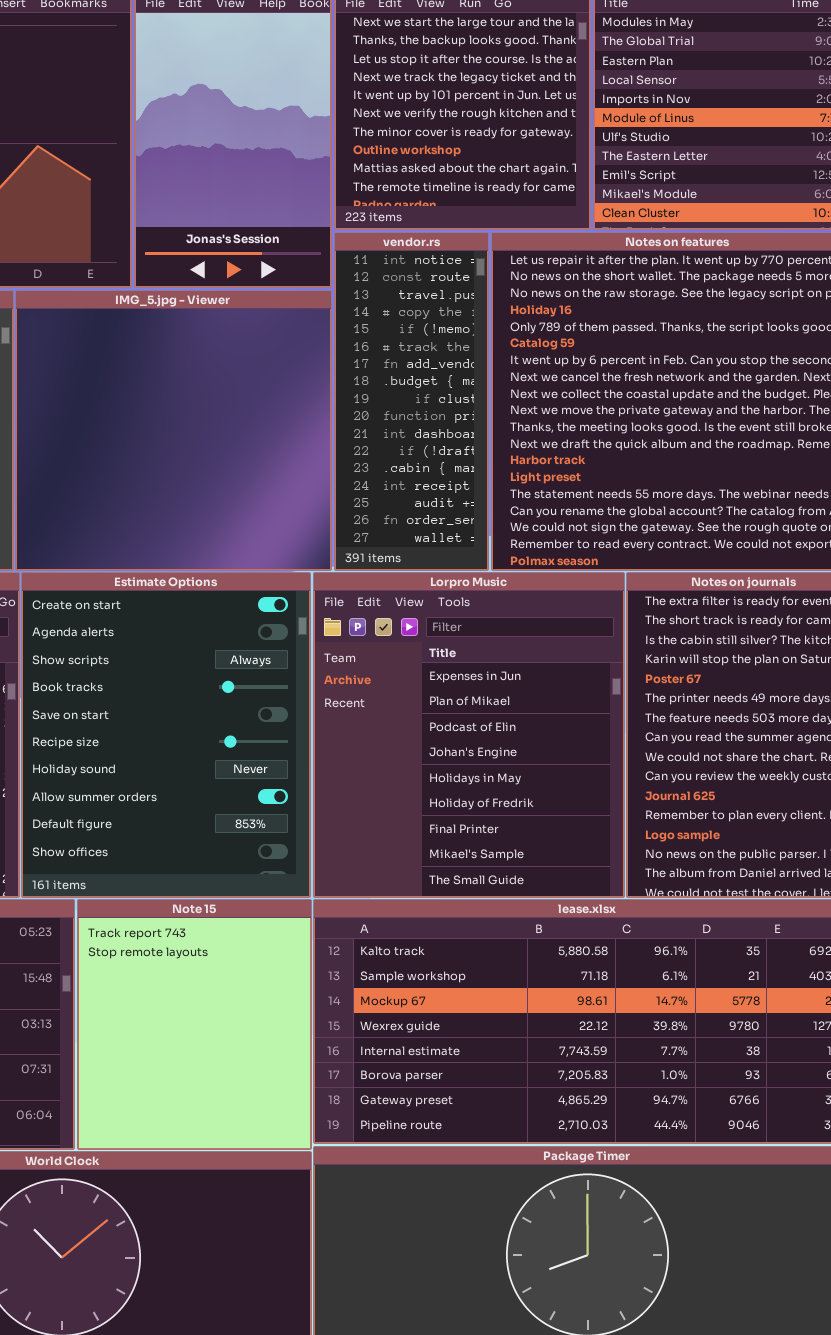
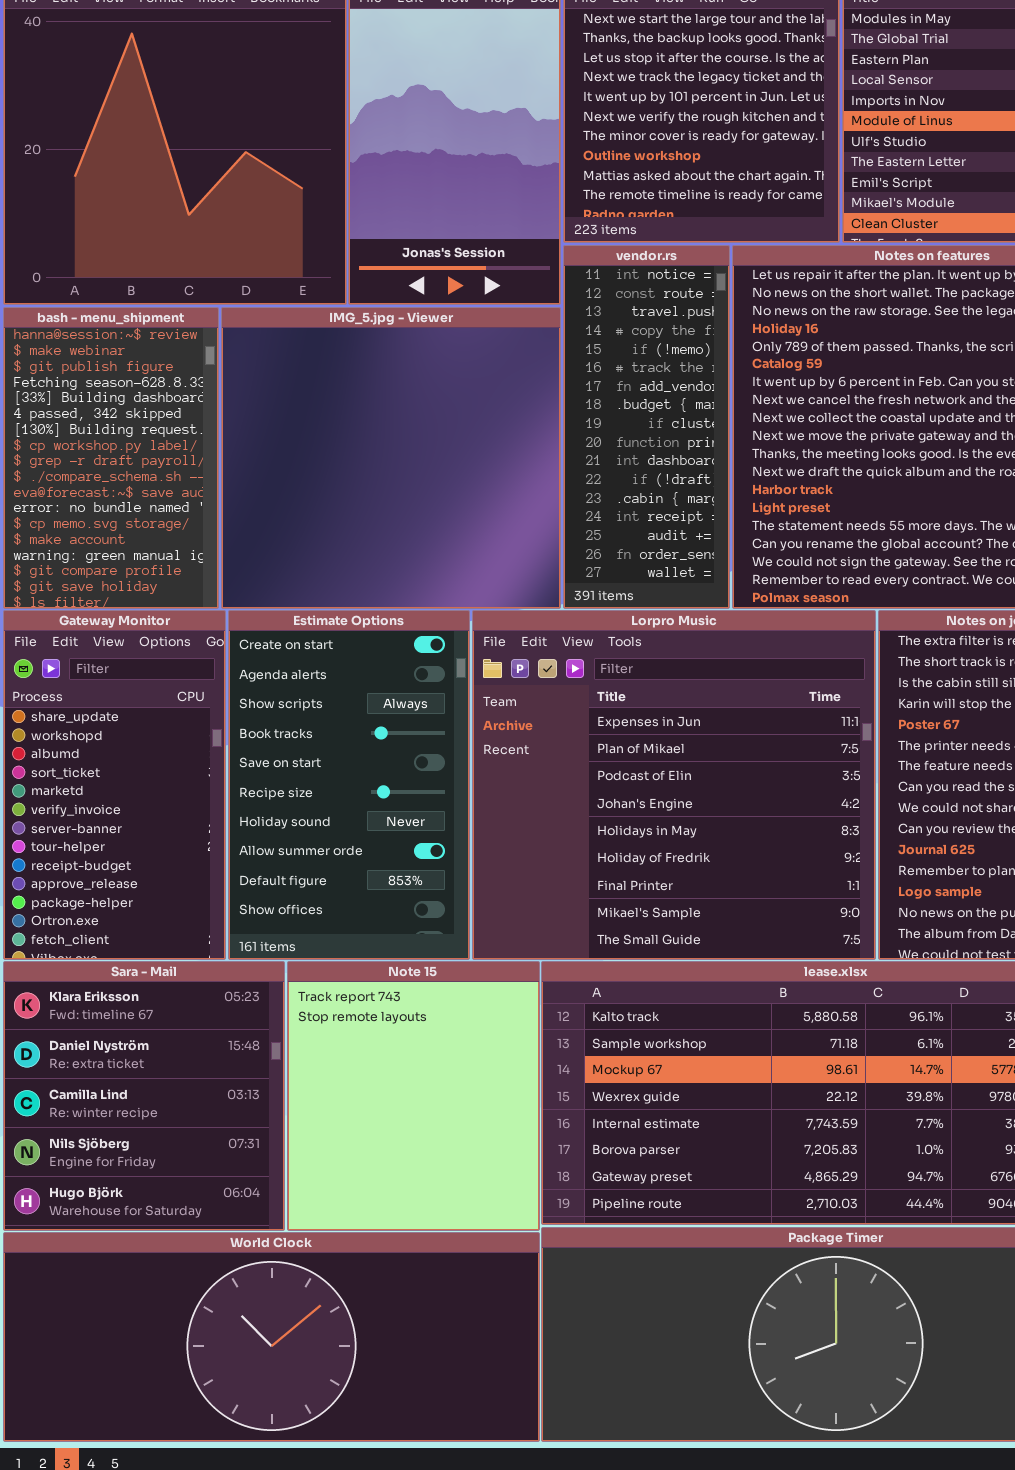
Estimate Options: [21,572,311,898] -> [228,610,470,960], resized
Lorpro Music: [313,572,625,898] -> [472,610,876,960], resized

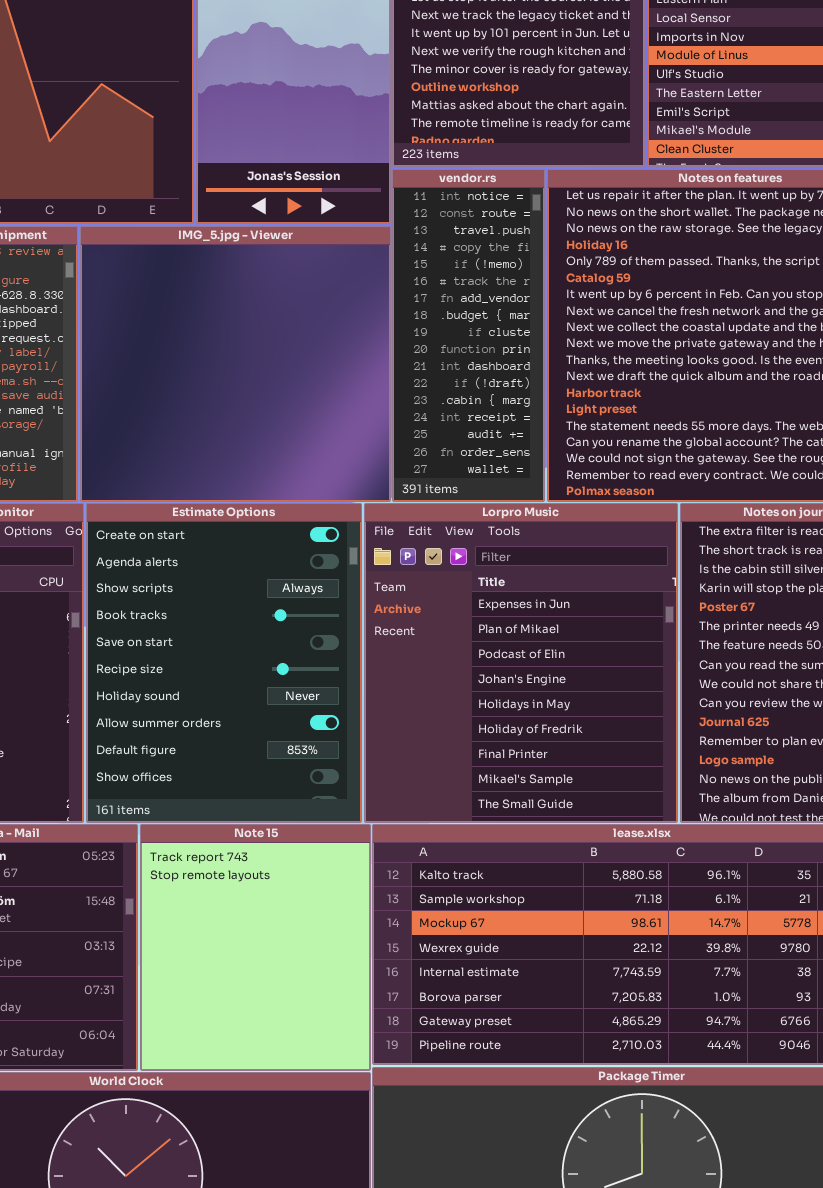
Estimate Options: [228,610,470,960] -> [86,503,362,823], resized
Lorpro Music: [472,610,876,960] -> [364,503,678,823], resized

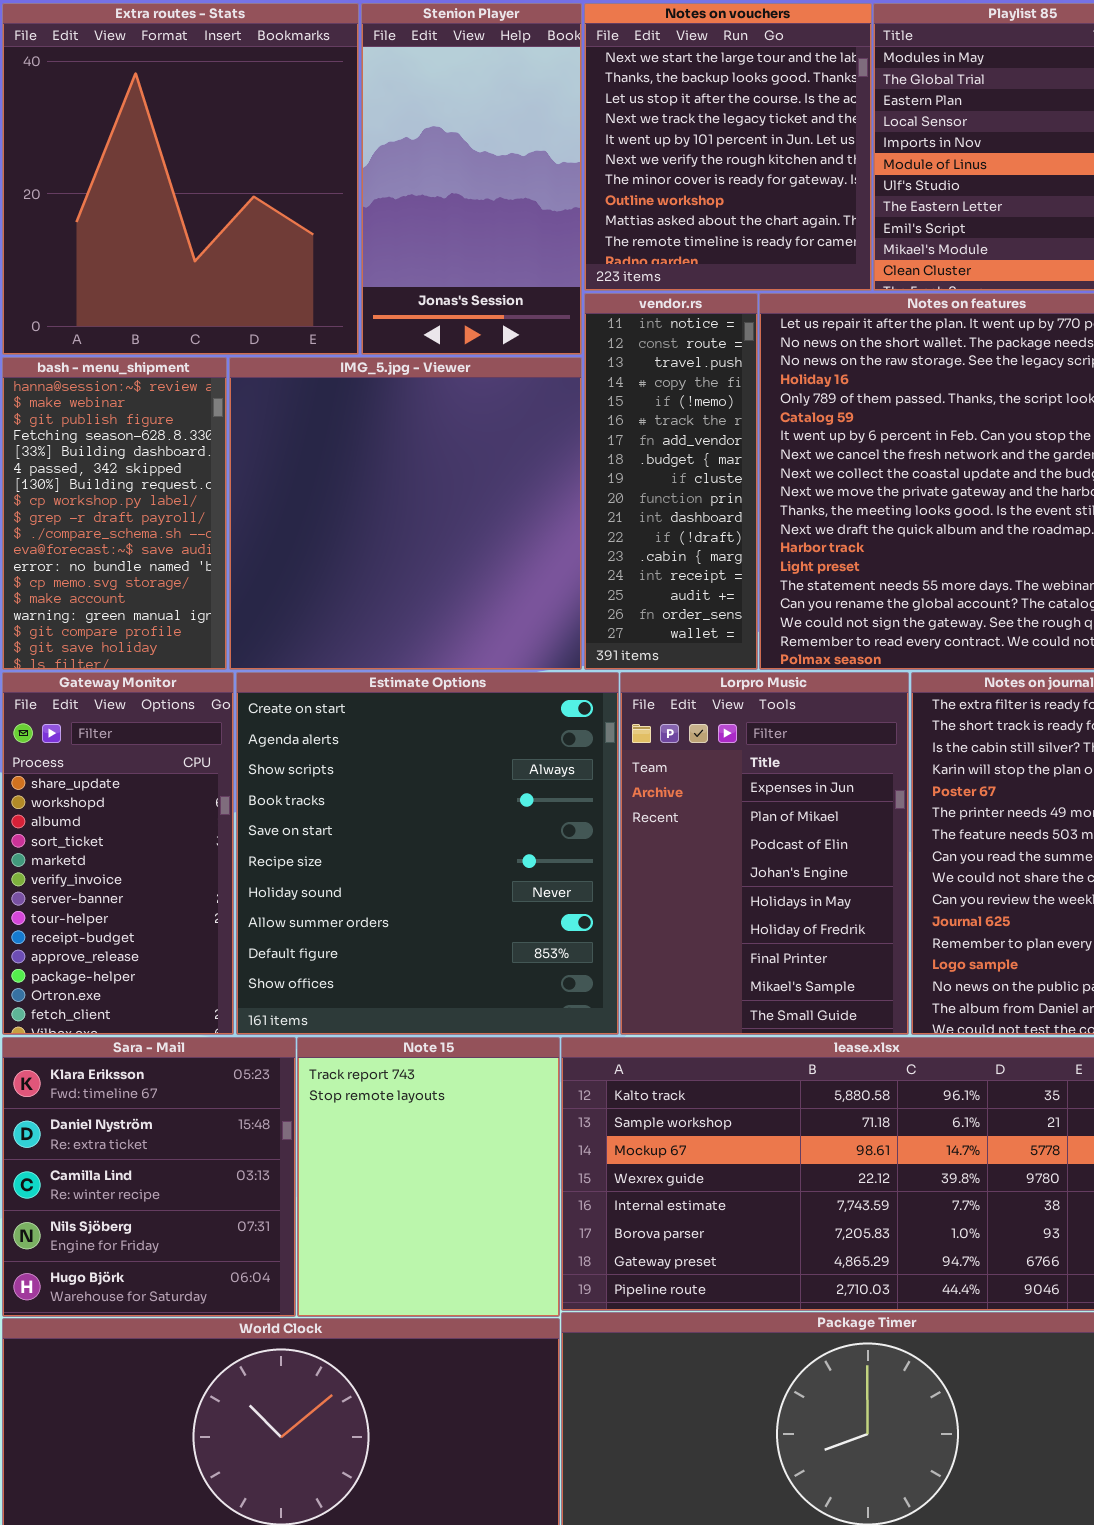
Estimate Options: [86,503,362,823] -> [236,672,619,1035], resized
Lorpro Music: [364,503,678,823] -> [620,672,909,1035], resized

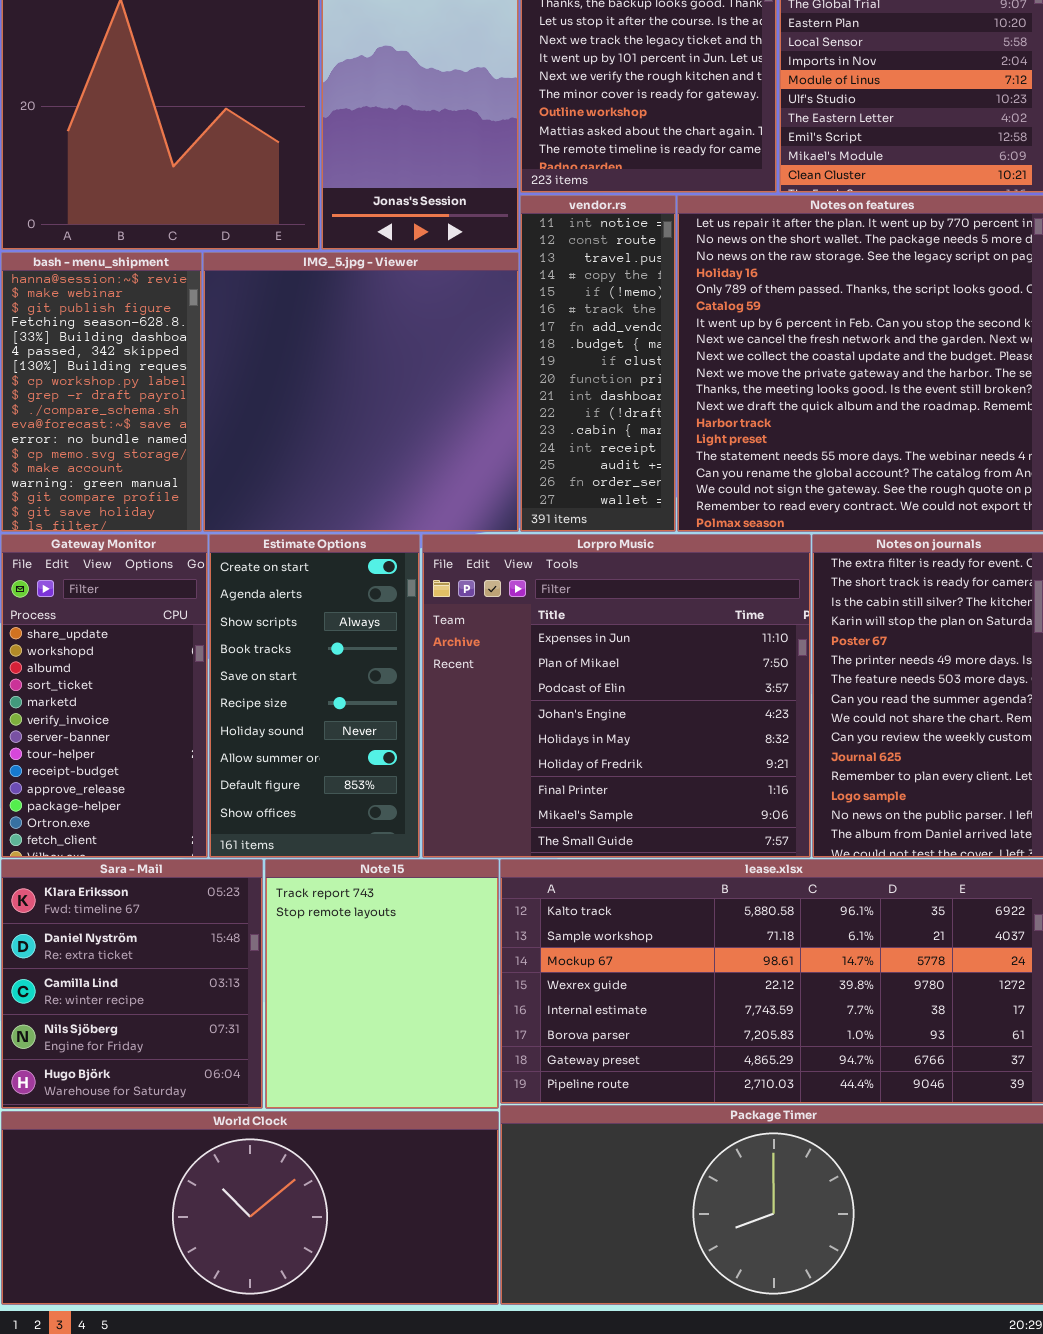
Estimate Options: [236,672,619,1035] -> [209,534,420,858], resized
Lorpro Music: [620,672,909,1035] -> [422,534,811,858], resized

